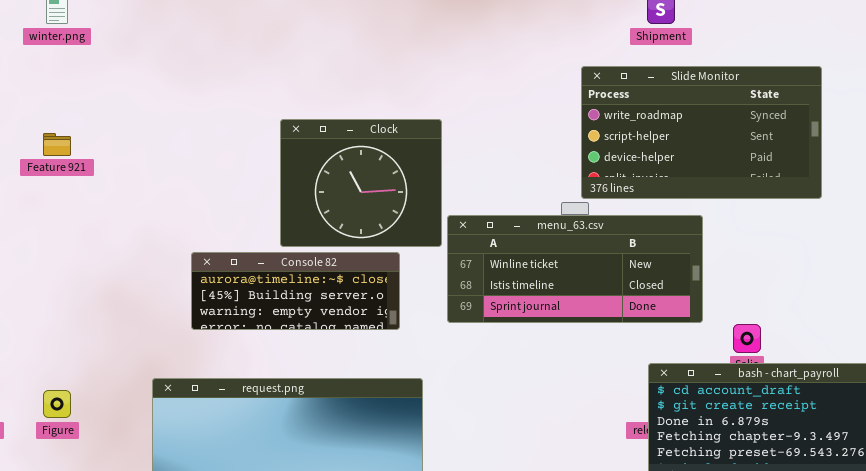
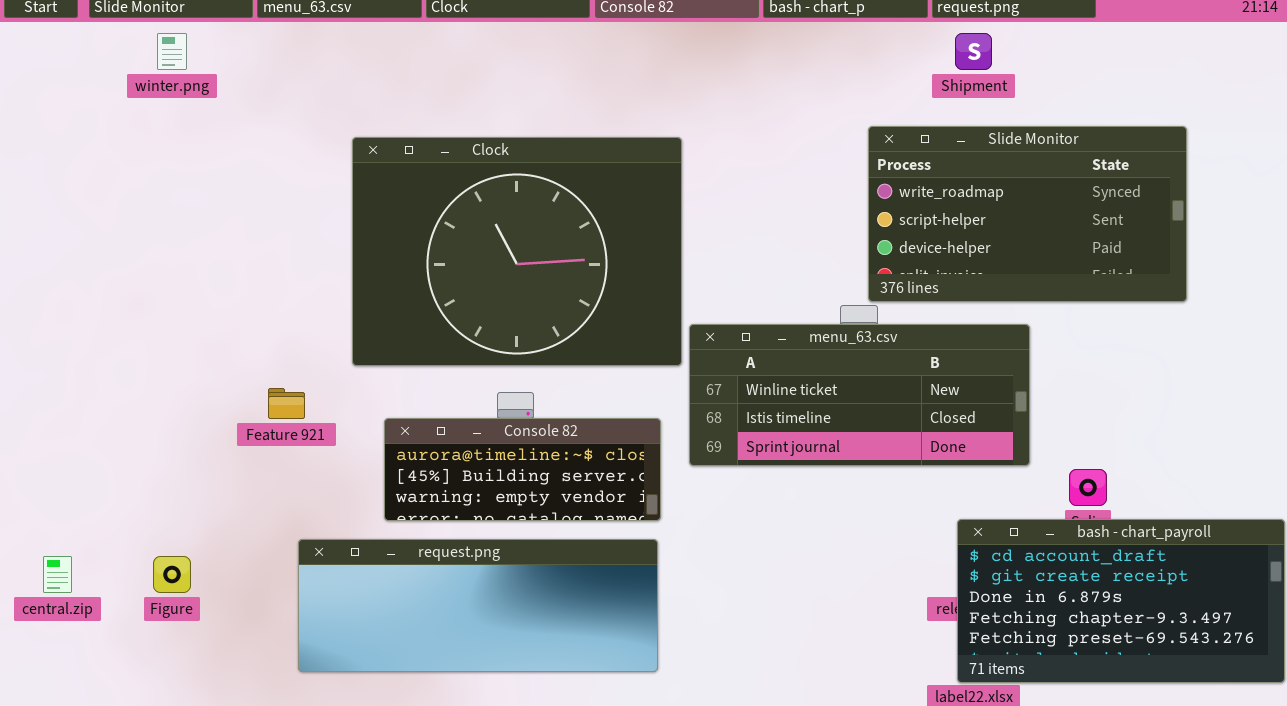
Clock: [280,119,442,247] -> [352,137,682,366], resized
Feature 921: [43,133,71,156] -> [268,388,305,419], moved
Console 82: [191,252,400,330] -> [384,418,661,521], moved

